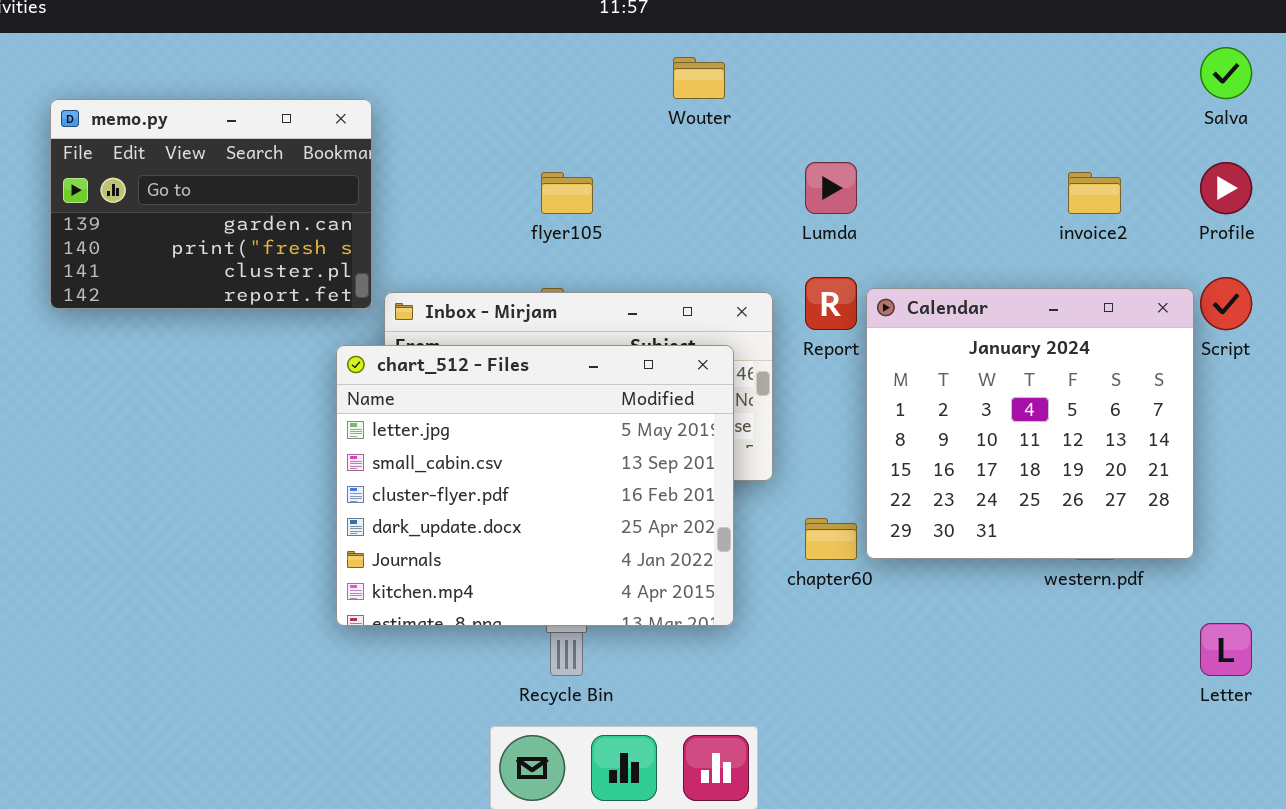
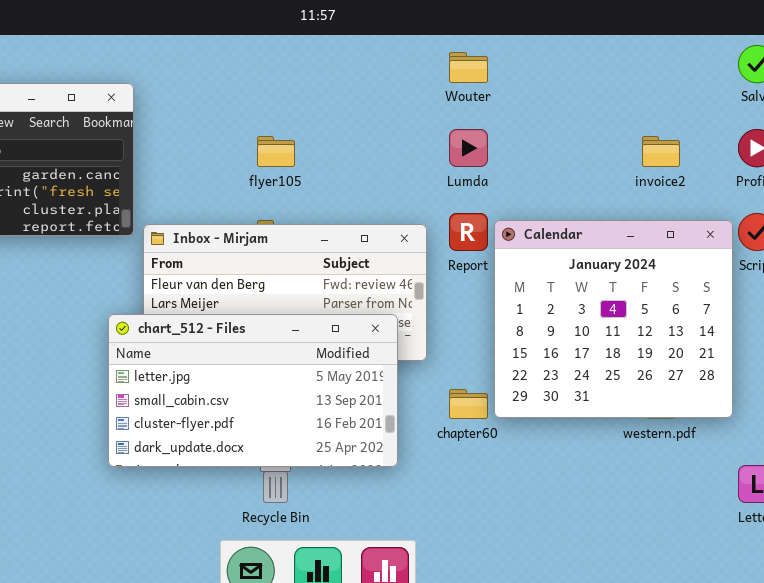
Wouter: [673,57,725,99] -> [449,52,488,83], moved
chart_512 - Files: [336,345,734,626] -> [108,314,398,467], resized

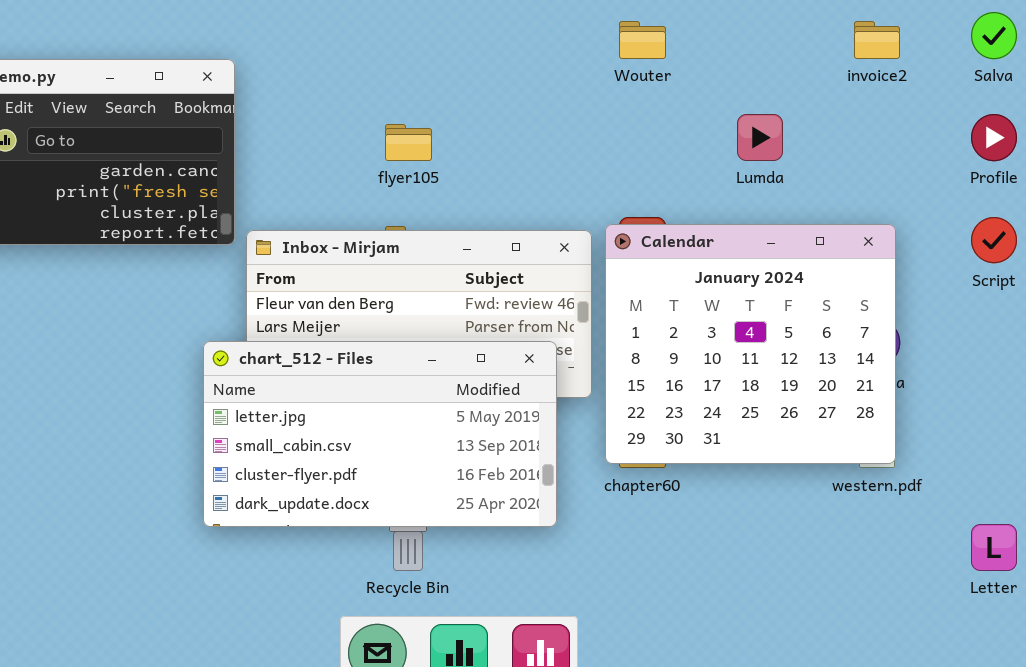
Lumda: [449,129,488,167] -> [737,114,783,161], moved
invoice2: [642,136,680,167] -> [854,21,900,59], moved
Calendar: [494,220,733,418] -> [605,224,896,464], moved

